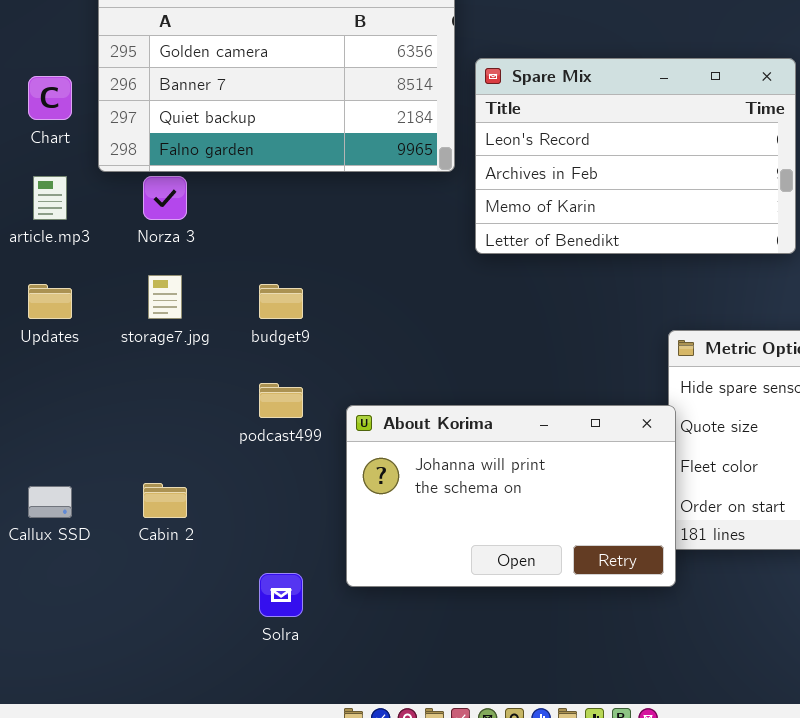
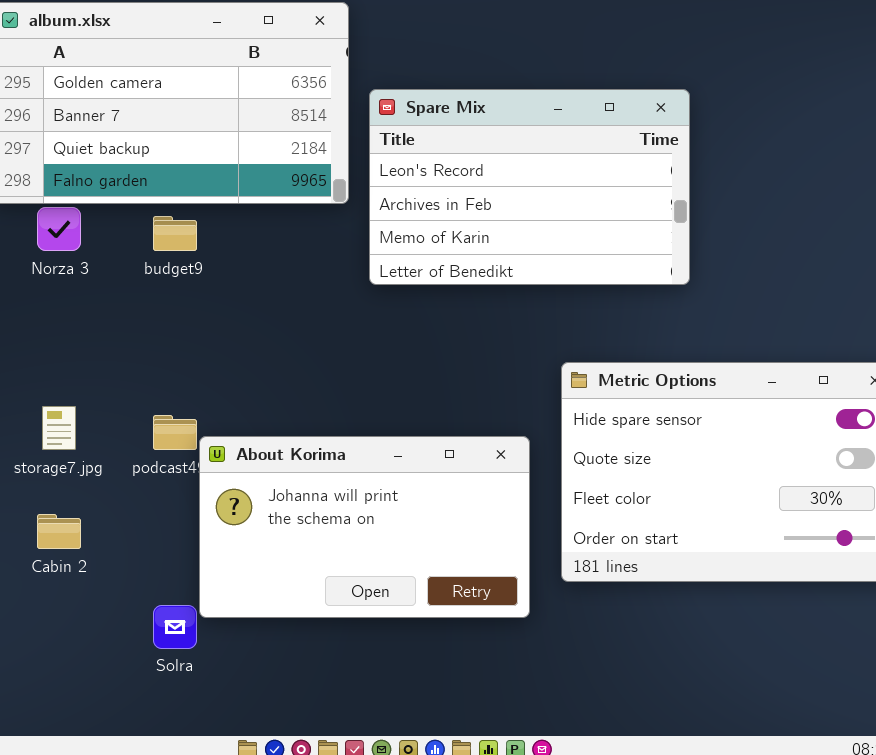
storage7.jpg: [148,275,182,319] -> [42,406,76,450], moved
budget9: [259,284,303,319] -> [153,216,197,251], moved
About Korima: [346,405,676,587] -> [199,436,530,618], moved

